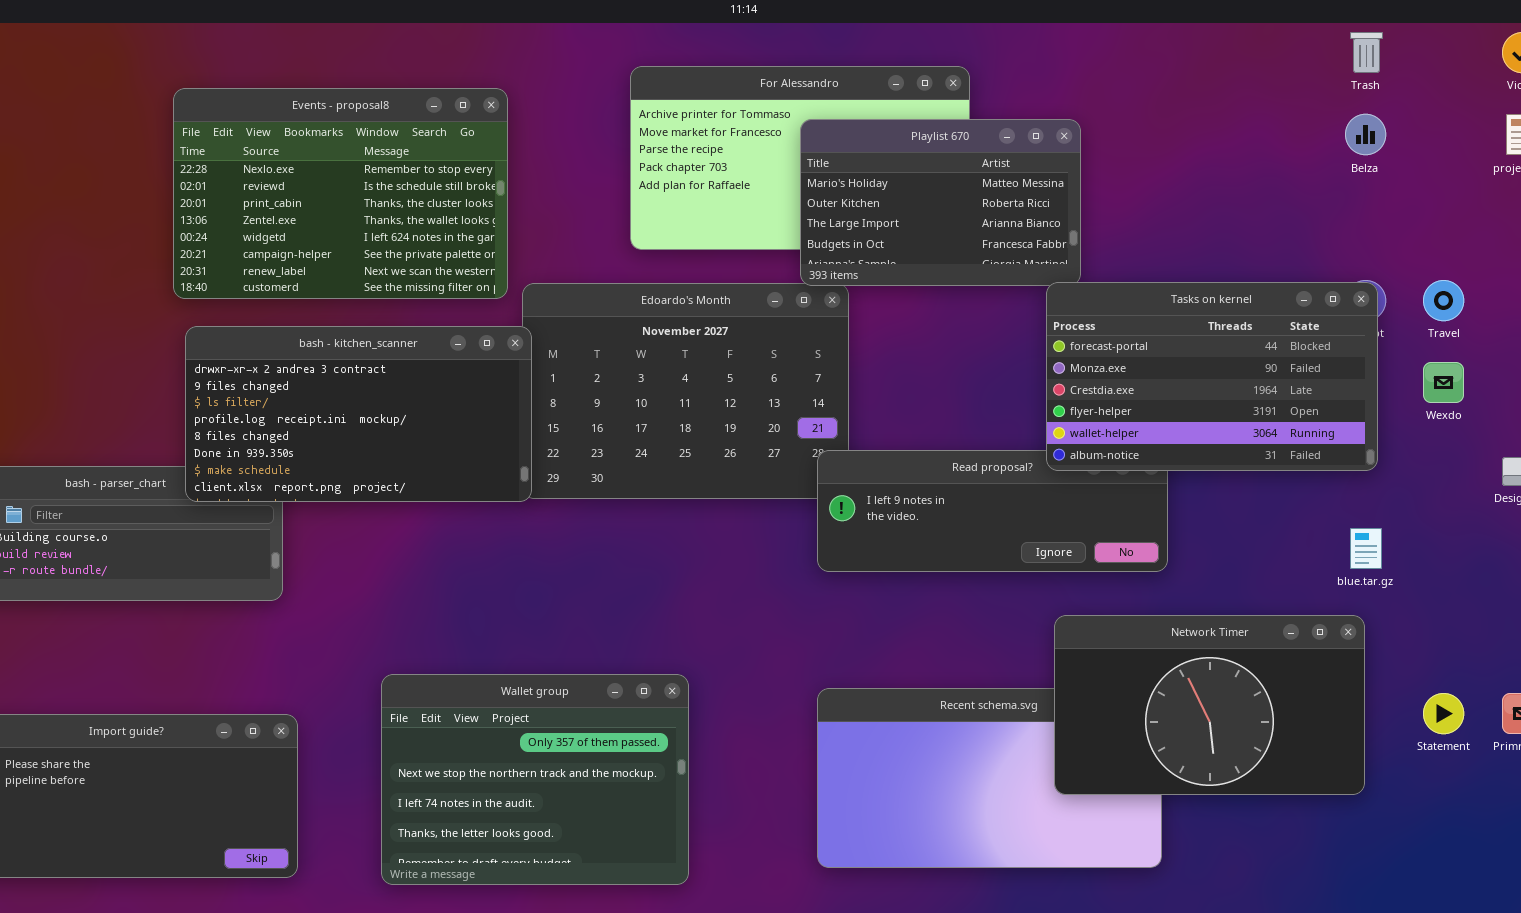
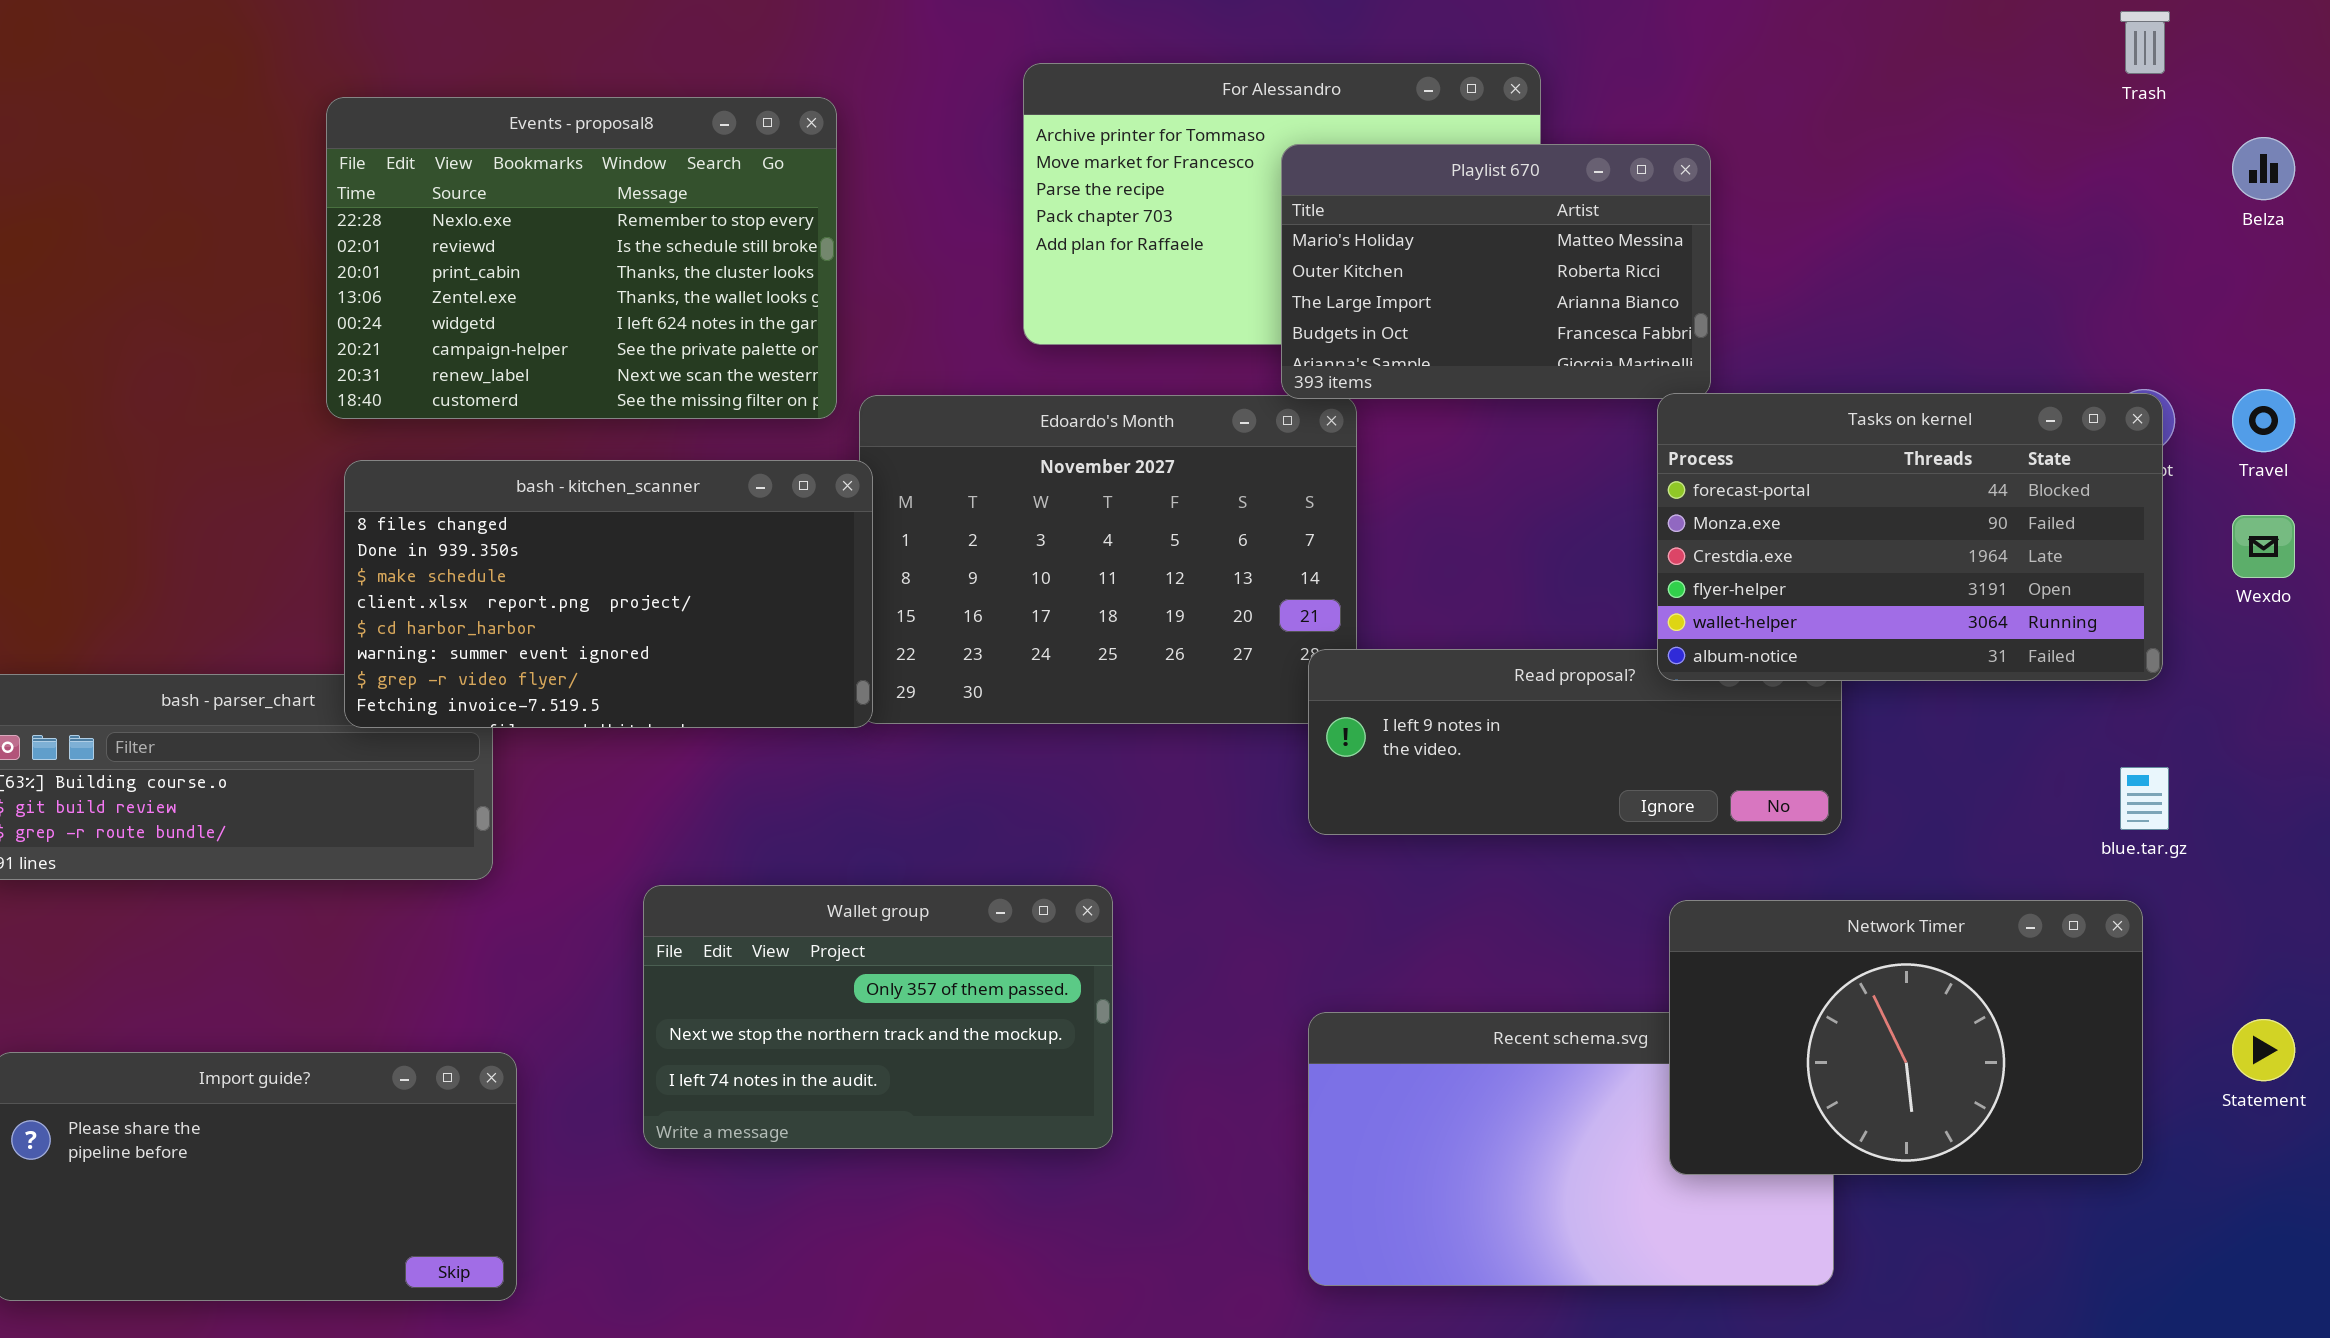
Belza: [1345,114,1386,155] -> [2232,137,2295,200], moved
bash - kitchen_scanner: [185,326,532,502] -> [344,460,873,728], scrolled down 4 rows
Wallet group: [381,674,689,885] -> [643,885,1113,1149], moved, resized

